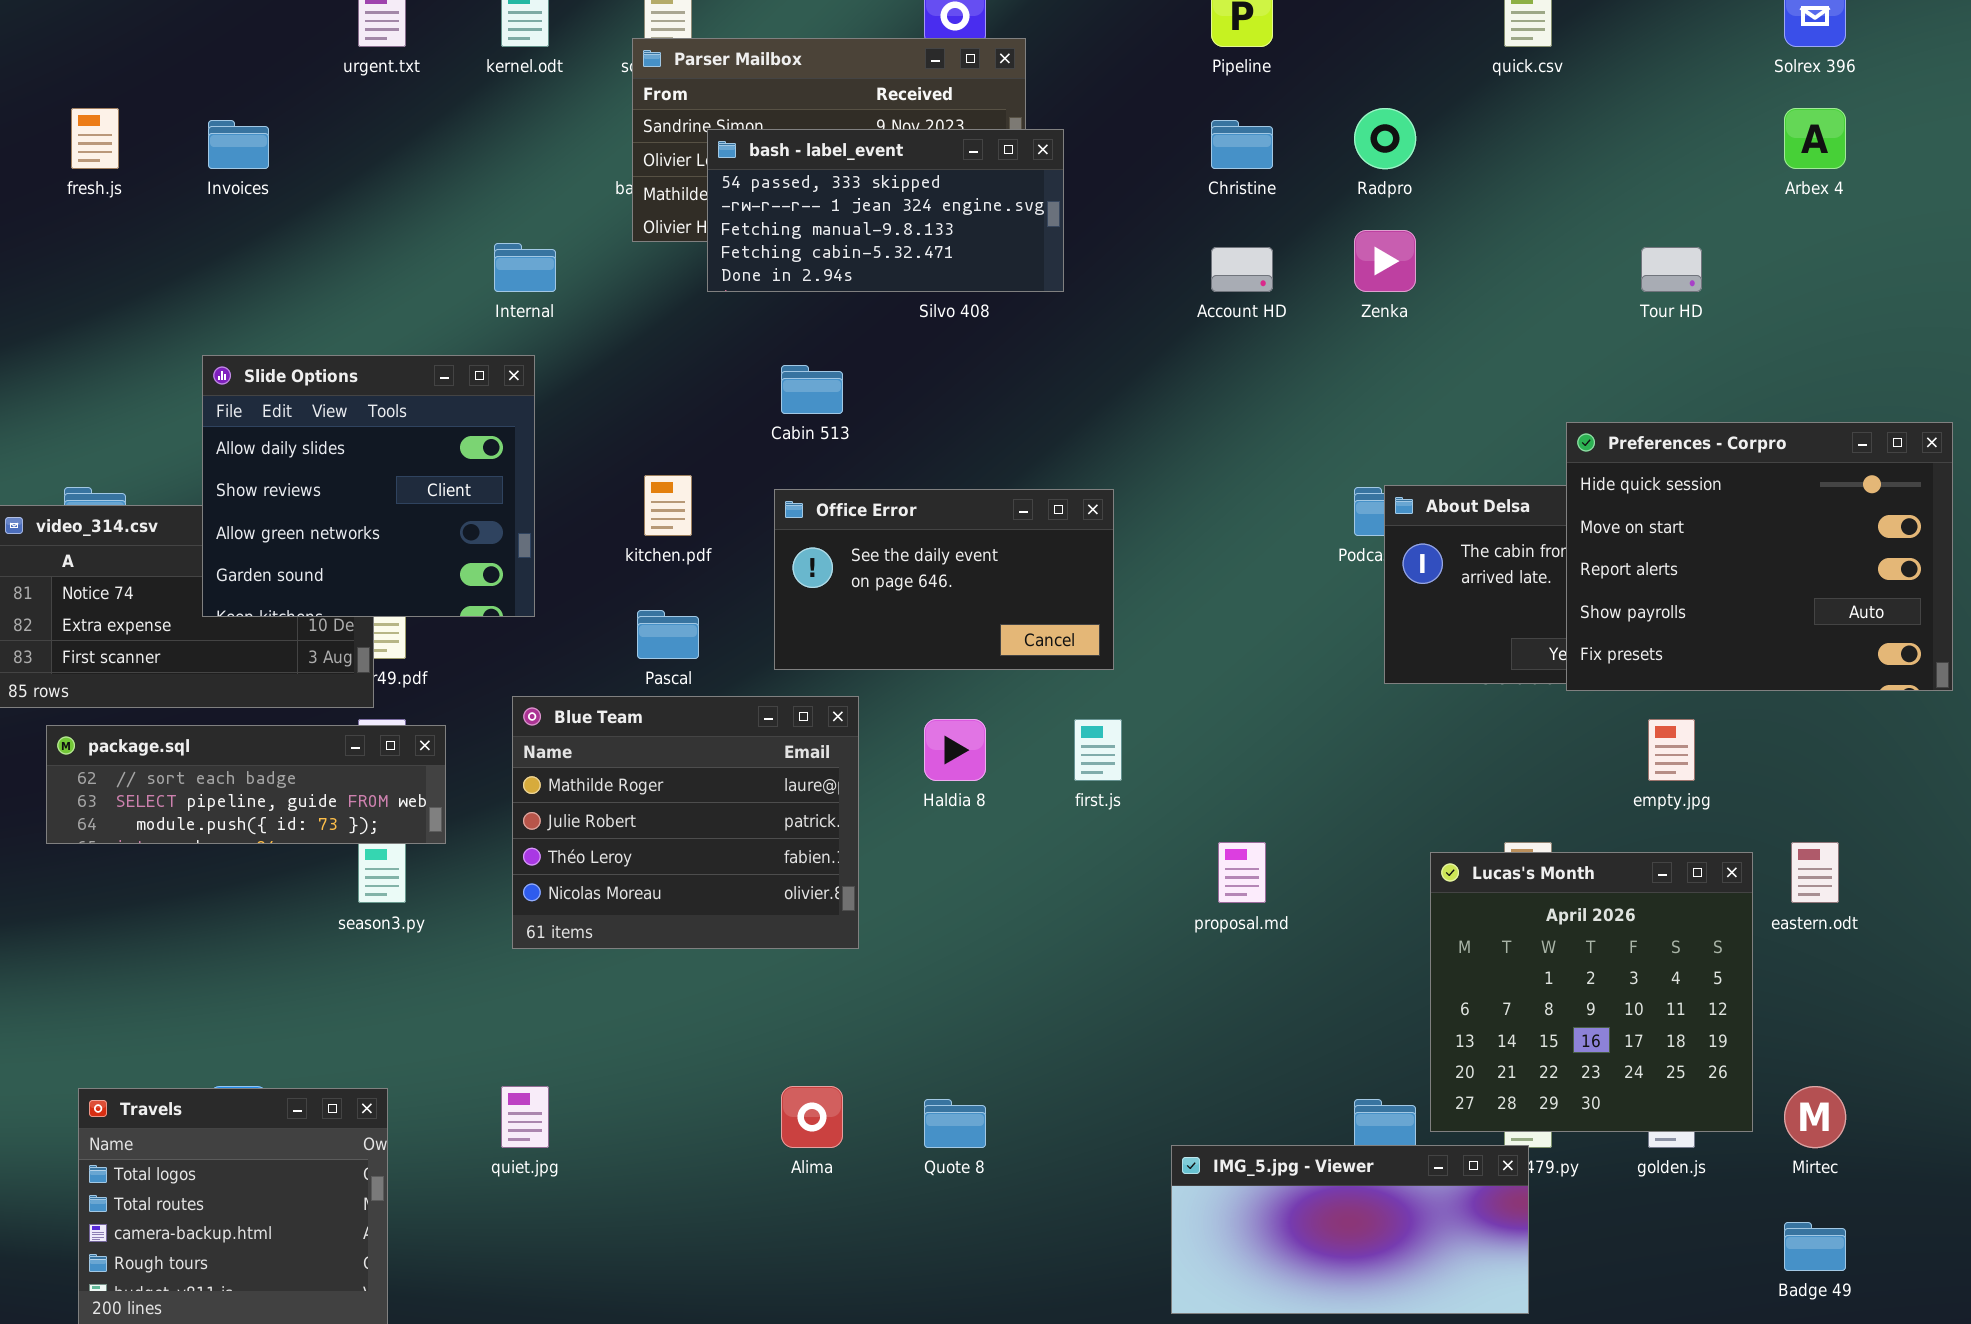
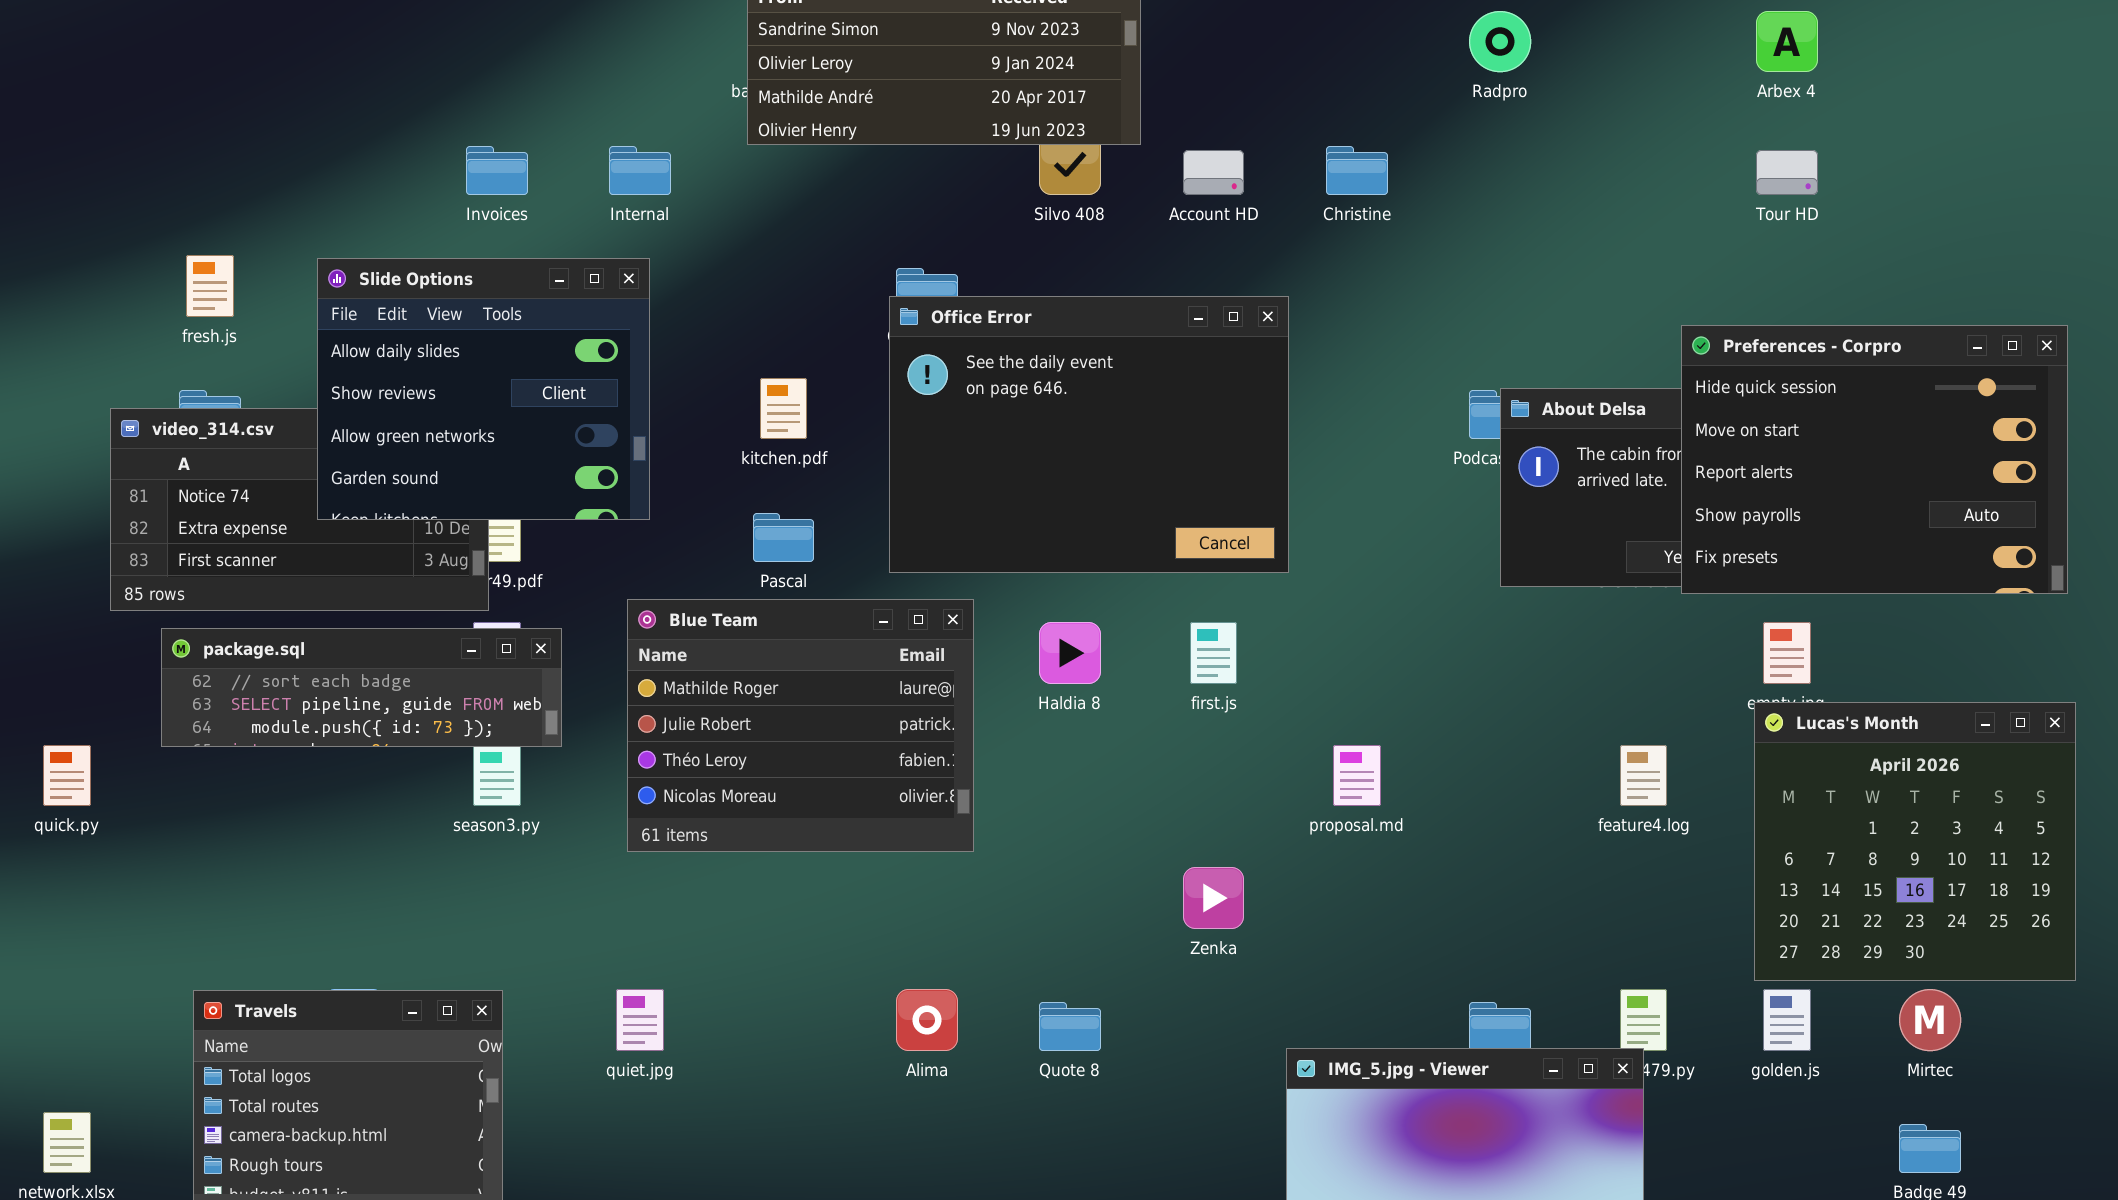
fresh.js: [71,108,119,169] -> [186,255,234,317], moved
Arbex 4: [1784,108,1846,169] -> [1756,11,1818,72], moved
Invoices: [208,120,269,169] -> [466,146,528,195], moved
Christine: [1211,120,1273,169] -> [1326,146,1388,195], moved
bash - label_event: [707,129,1064,292] -> none, closed
Zenka: [1354,230,1416,292] -> [1183,867,1244,929], moved
Account HD: [1211,247,1273,292] -> [1183,150,1244,195], moved
Office Error: [774,489,1114,670] -> [889,296,1289,573], resized
Lucas's Month: [1430,852,1753,1132] -> [1754,702,2076,981], moved

